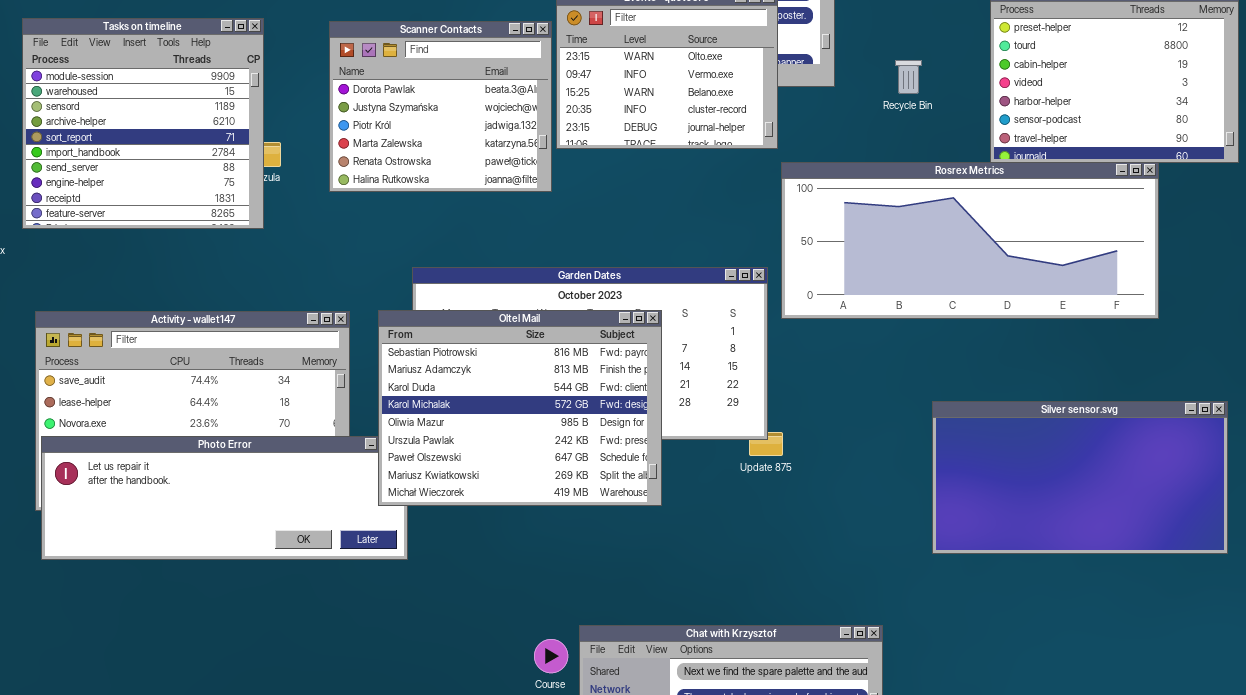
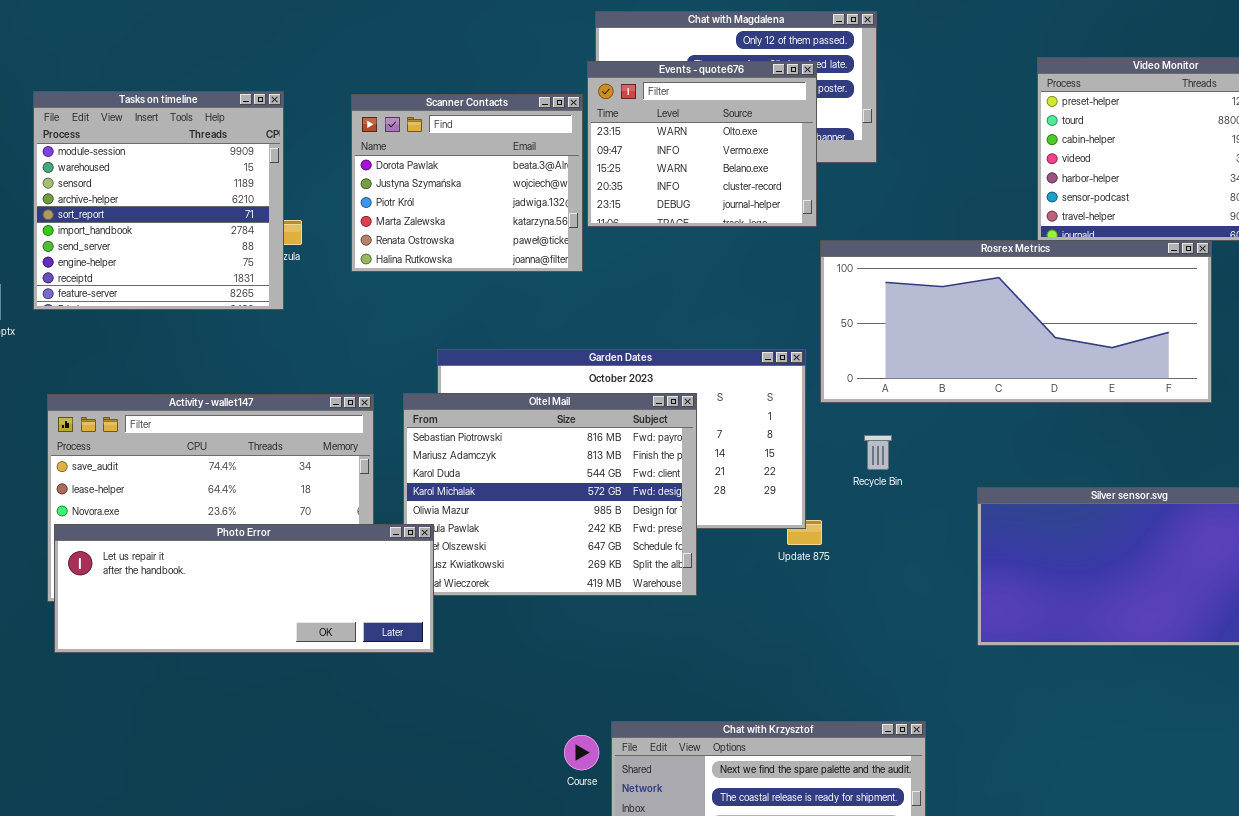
Recycle Bin: [895,60,922,94] -> [864,435,892,470], moved
Photo Error: [41,436,408,560] -> [54,524,434,653], raised

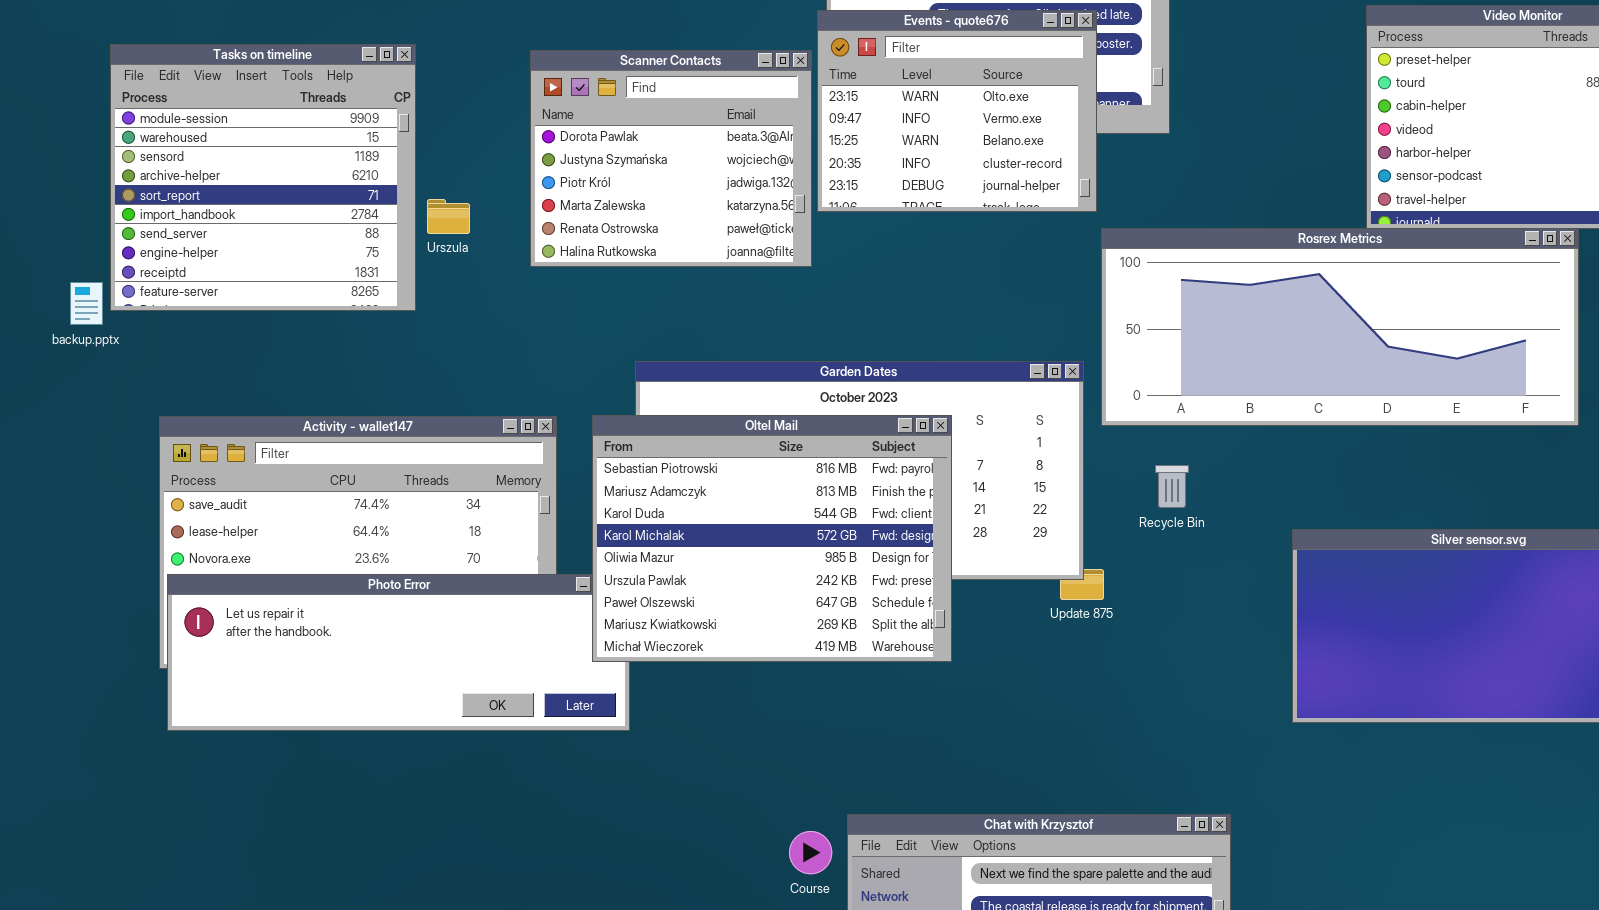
Tasks on timeline: [33,91,284,310] -> [110,44,416,311], moved
Oltel Mail: [403,393,697,596] -> [592,415,952,662], raised

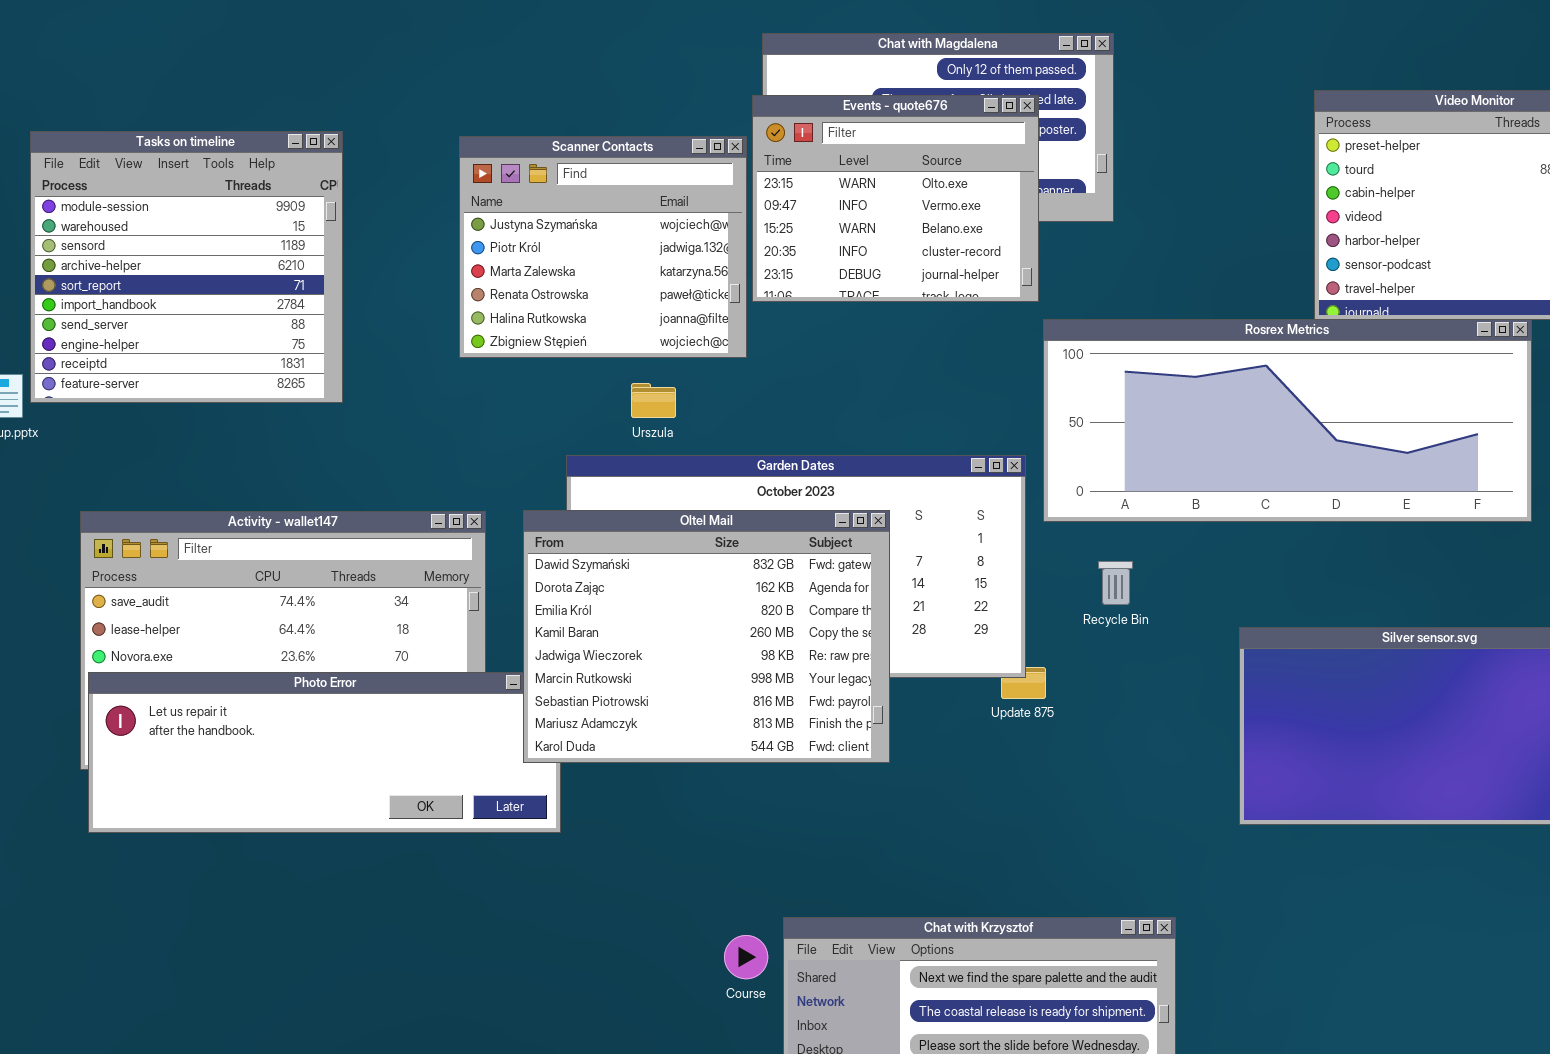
Scanner Contacts: [530,50,812,267] -> [459,136,747,358], scrolled down 1 row
Urszula: [427,199,470,234] -> [631,383,676,418], moved
Oltel Mail: [592,415,952,662] -> [523,510,890,763], scrolled up 6 rows

